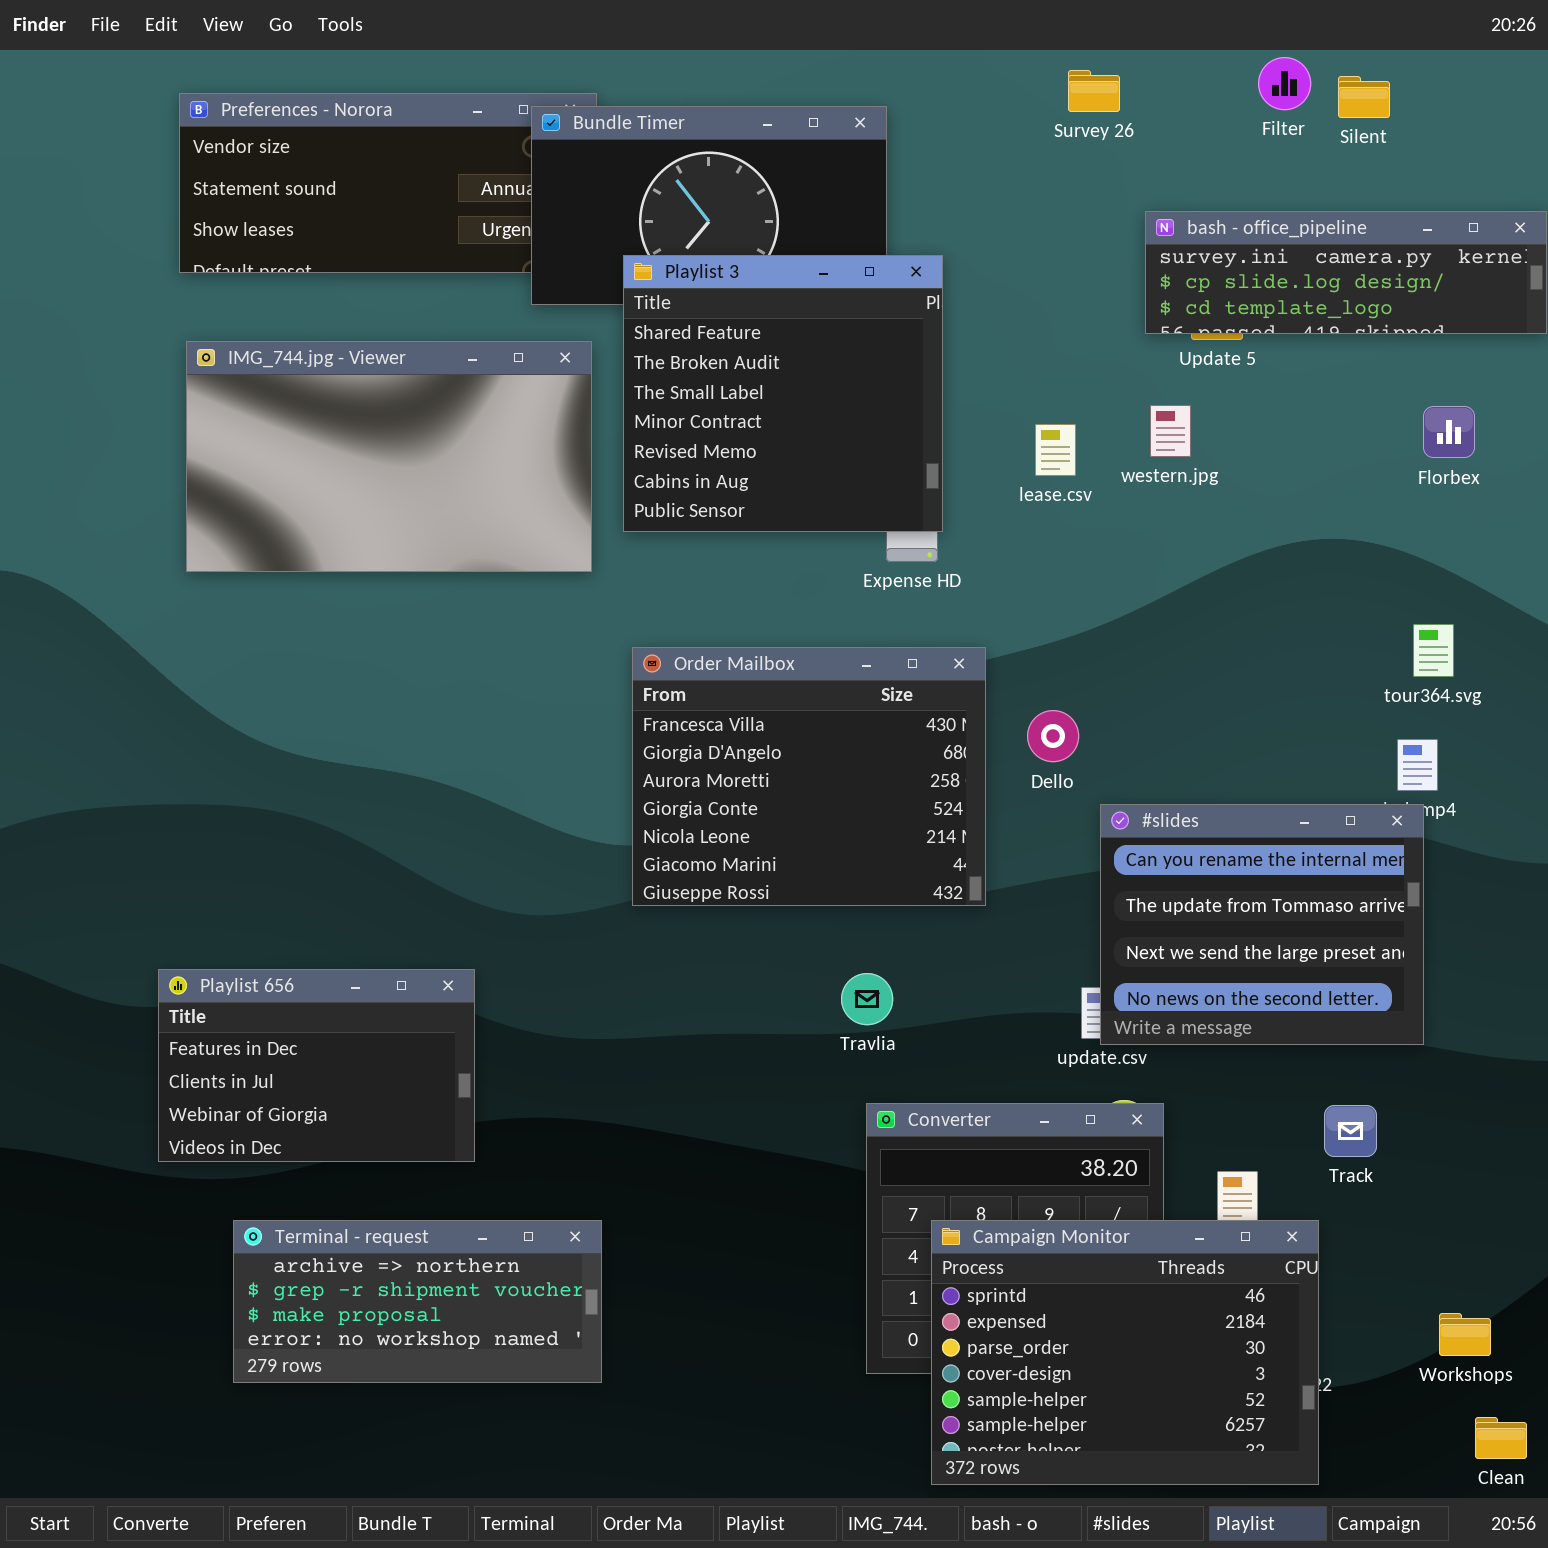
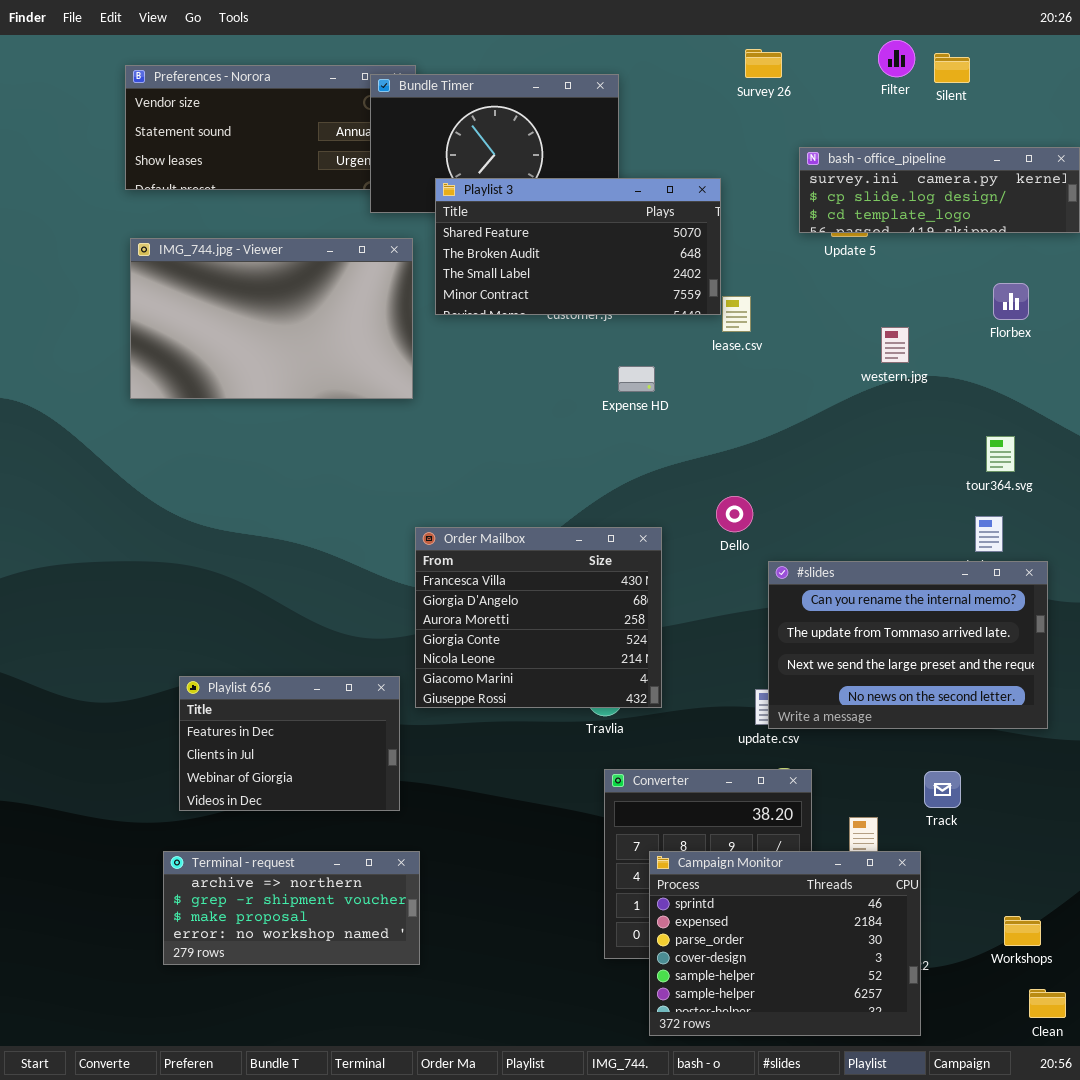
Playlist 3: [623,255,943,532] -> [435,178,721,315], resized
western.jpg: [1150,405,1191,457] -> [881,327,909,363], moved
Order Mailbox: [632,647,986,906] -> [415,527,662,708], moved
#slides: [1100,804,1424,1045] -> [768,561,1048,729], resized
Playlist 656: [158,969,475,1162] -> [179,676,400,811], moved

